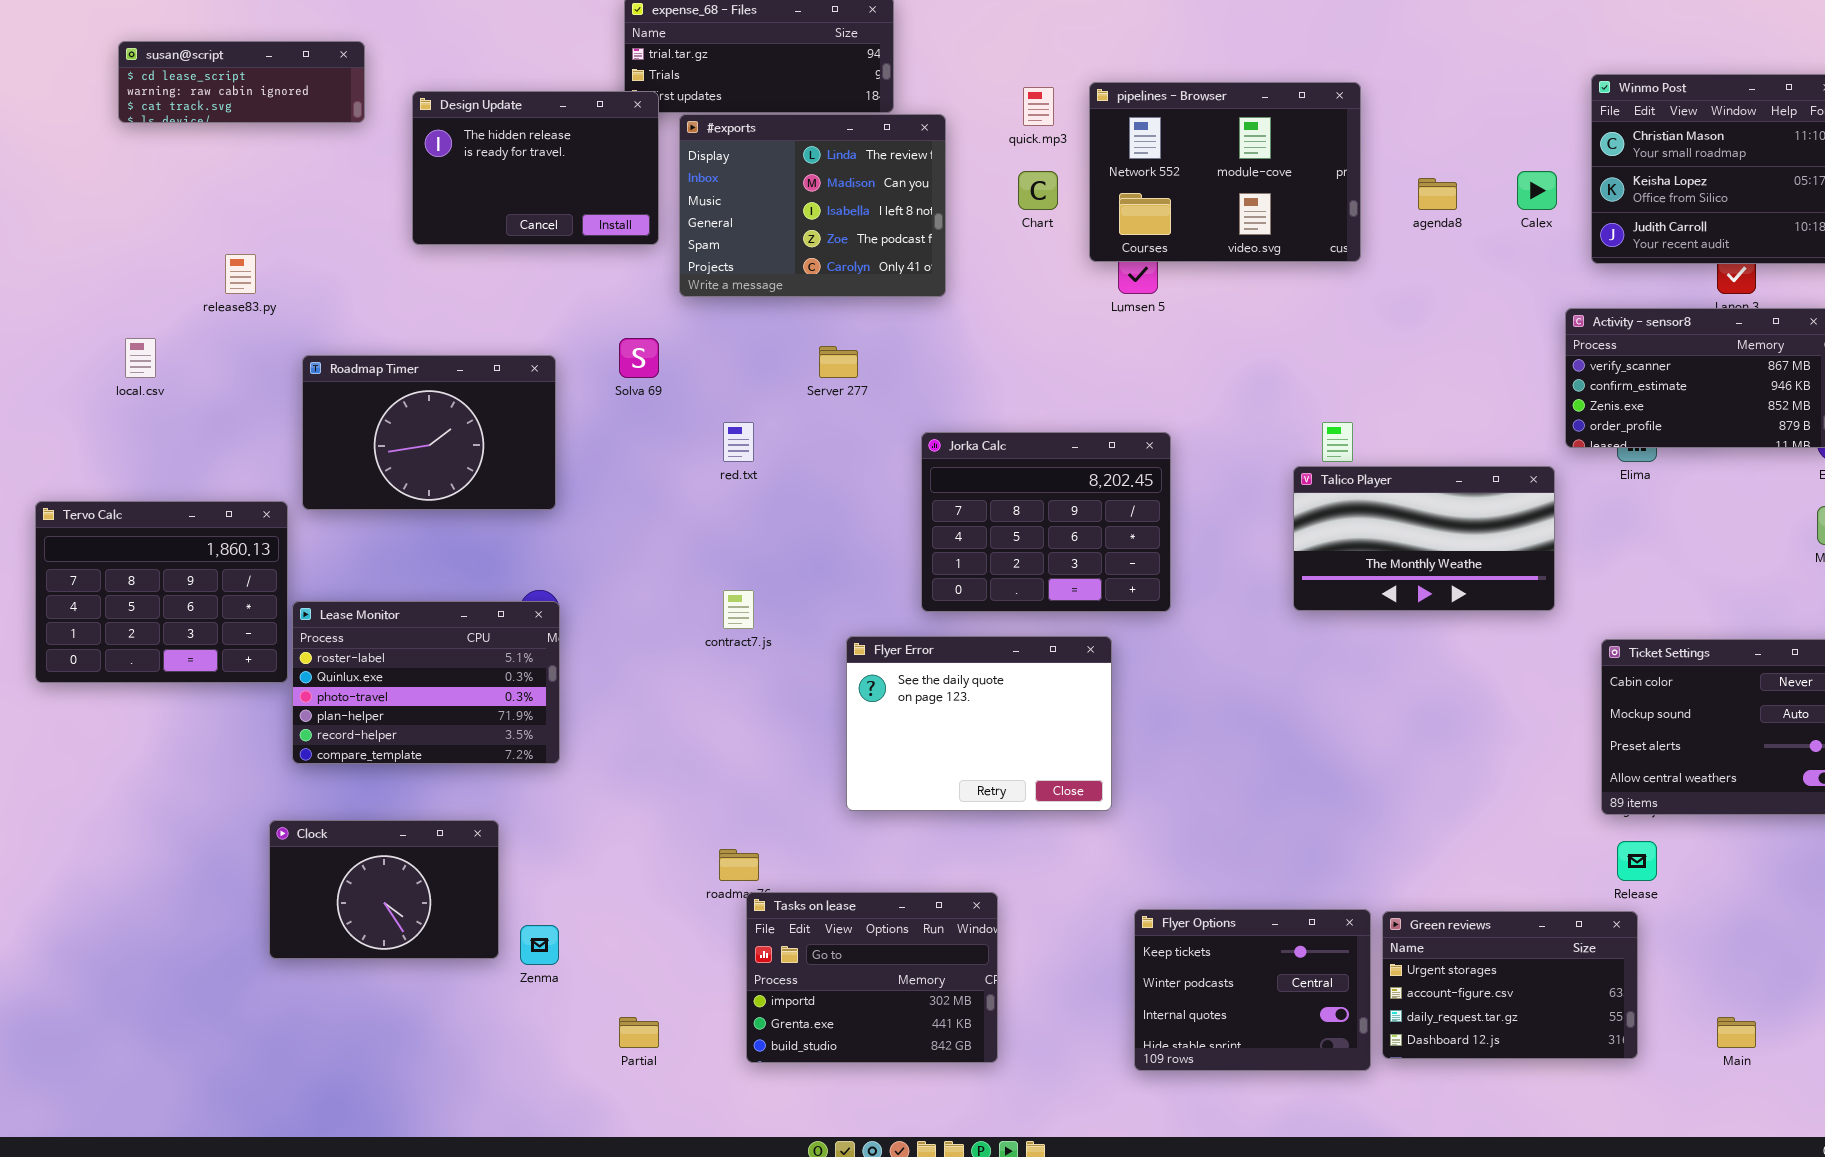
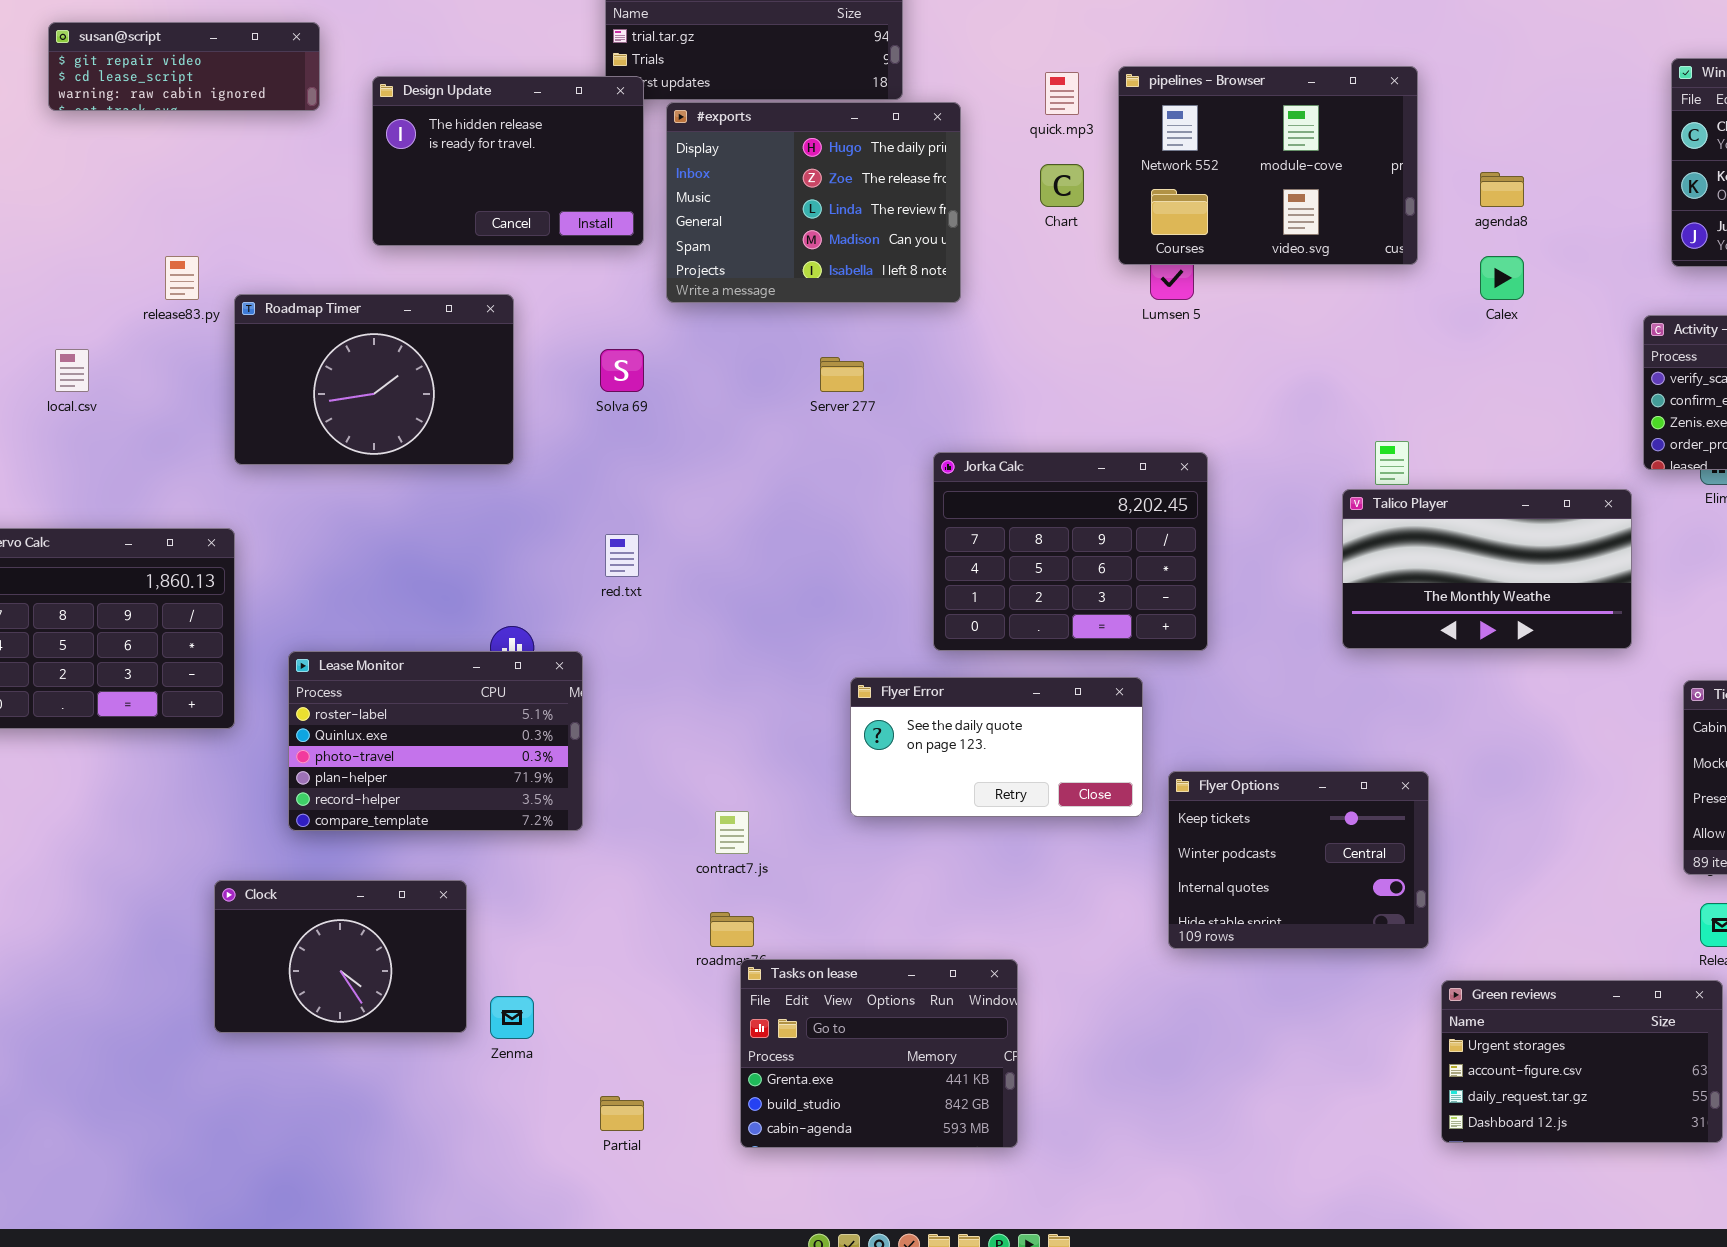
susan@script: [118,41,365,123] -> [48,22,320,111], scrolled up 1 row
#exports: [679,114,946,297] -> [666,102,961,303], scrolled up 2 rows
Calex: [1517,171,1557,210] -> [1480,256,1524,300], moved
Roadmap Timer: [302,355,556,510] -> [234,294,514,465], moved
red.txt: [723,422,754,462] -> [605,534,639,577], moved
contract7.js: [723,590,754,629] -> [715,811,749,854], moved
Lease Monitor: [292,601,560,764] -> [288,651,583,831], moved
Flyer Error: [846,636,1112,811] -> [850,677,1143,817], resized
Tasks on lease: [746,892,998,1063] -> [740,959,1018,1148], scrolled down 1 row
Flyer Options: [1134,909,1371,1071] -> [1168,771,1429,949], moved

